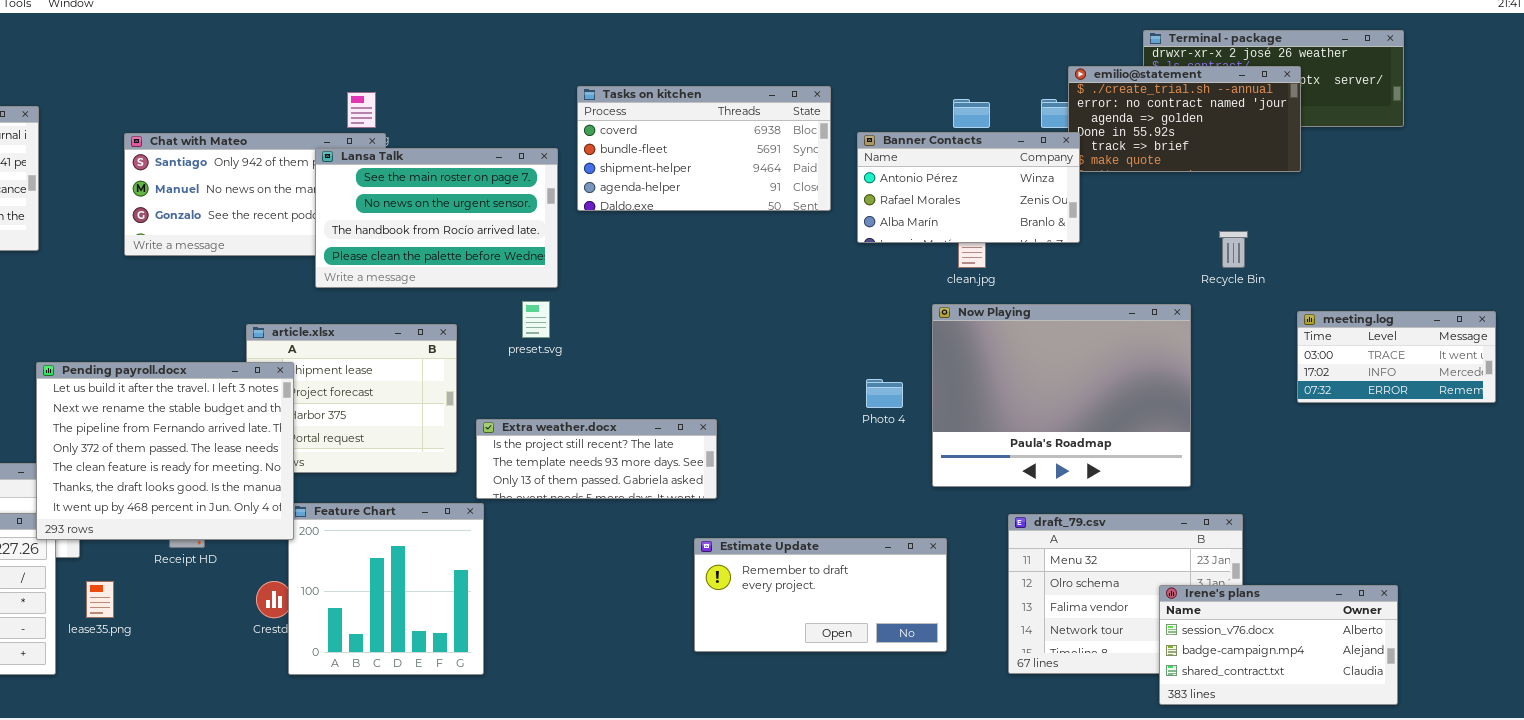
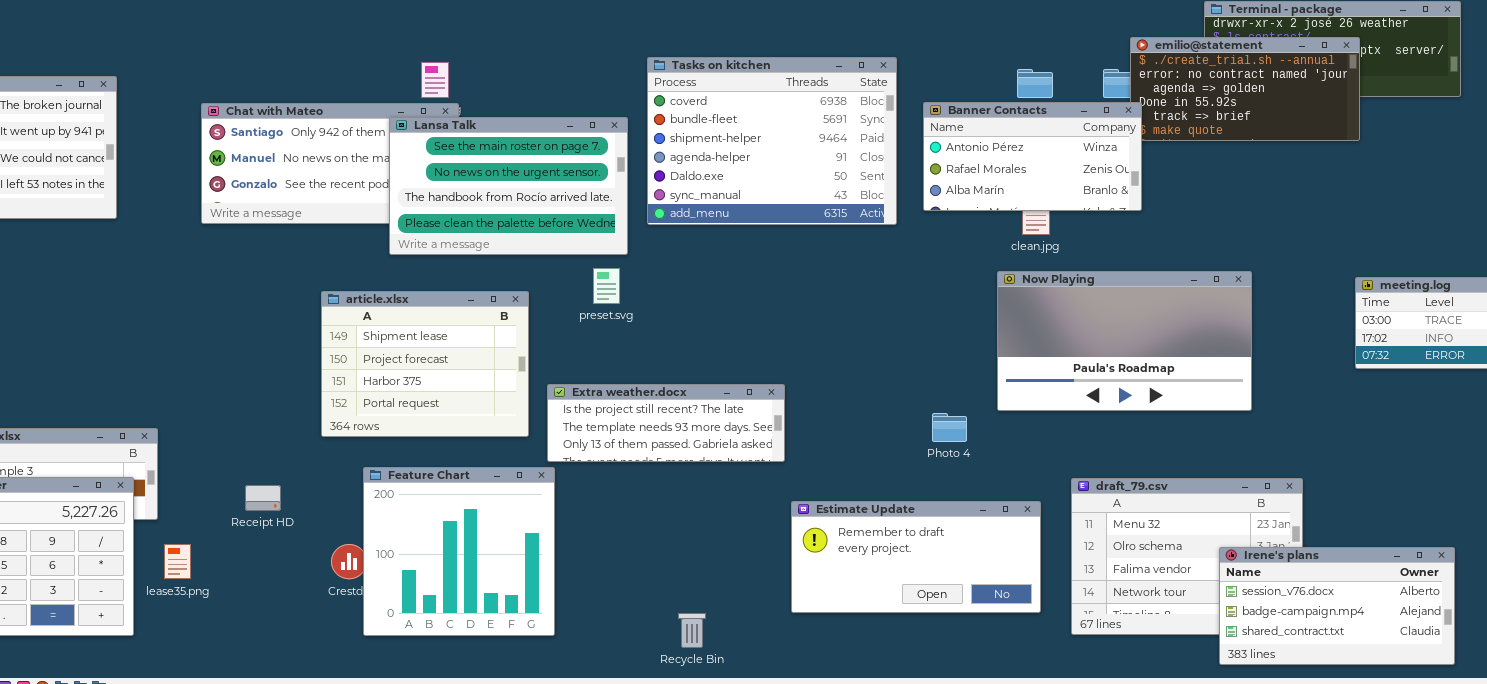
Tasks on kitchen: [577,86,831,211] -> [647,57,897,225], resized
Recycle Bin: [1219,231,1248,268] -> [678,613,706,648], moved
Now Playing: [932,304,1191,487] -> [997,271,1252,411], resized
Pending payroll.docx: [36,362,294,540] -> none, closed
Photo 4: [866,379,903,408] -> [932,413,967,442], moved
Estimate Update: [694,538,947,652] -> [791,501,1041,613], moved

